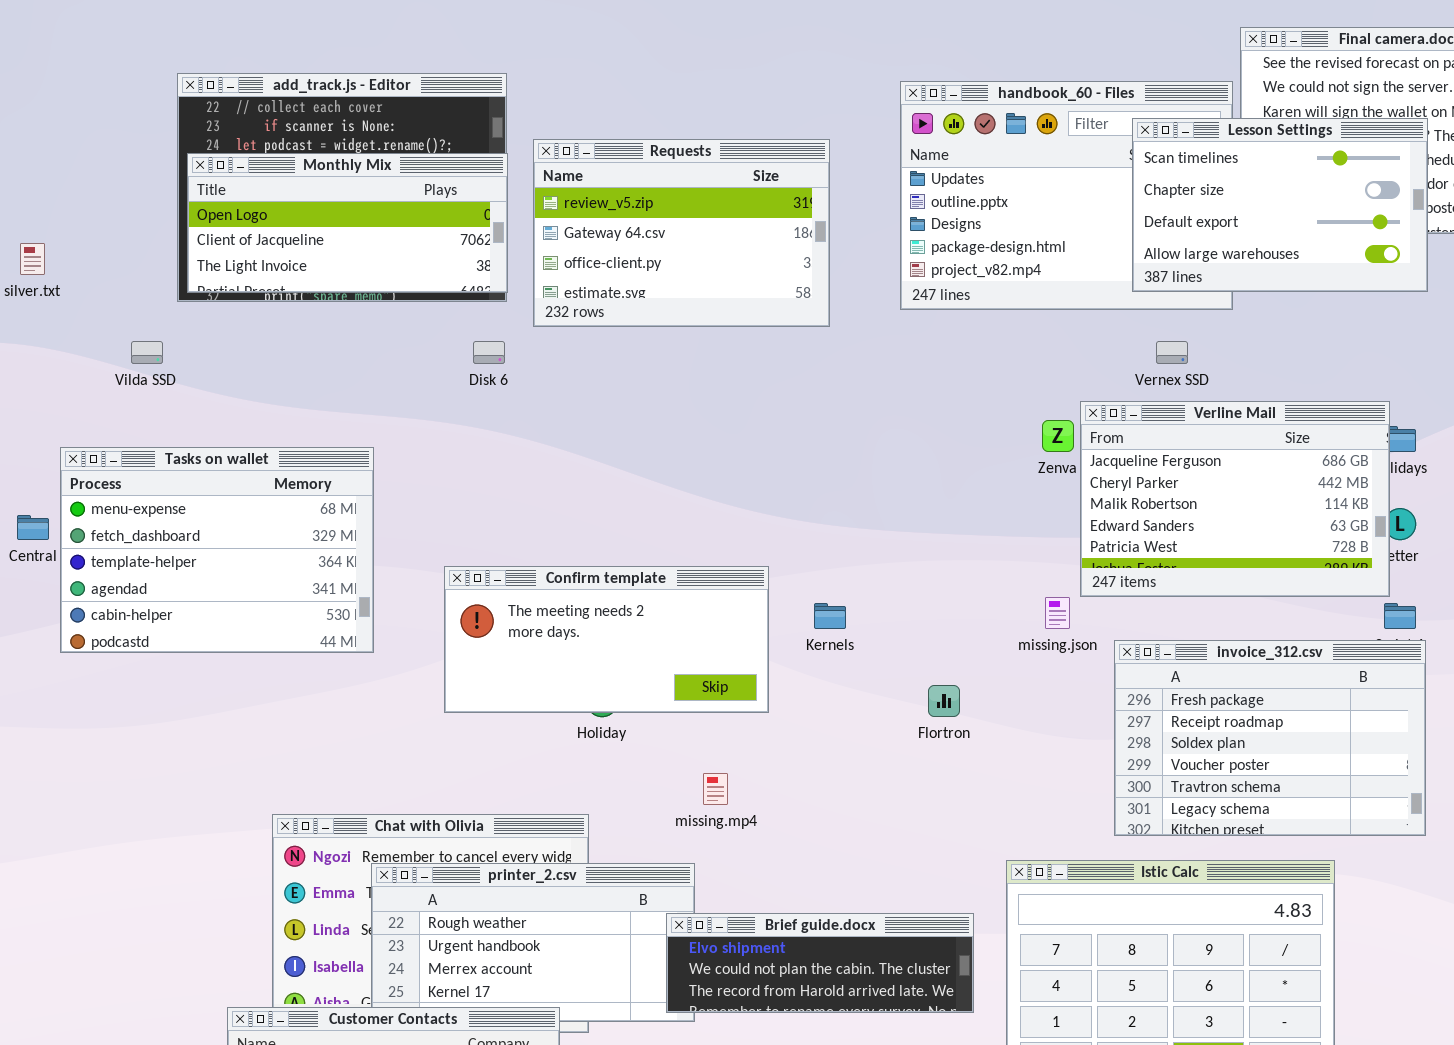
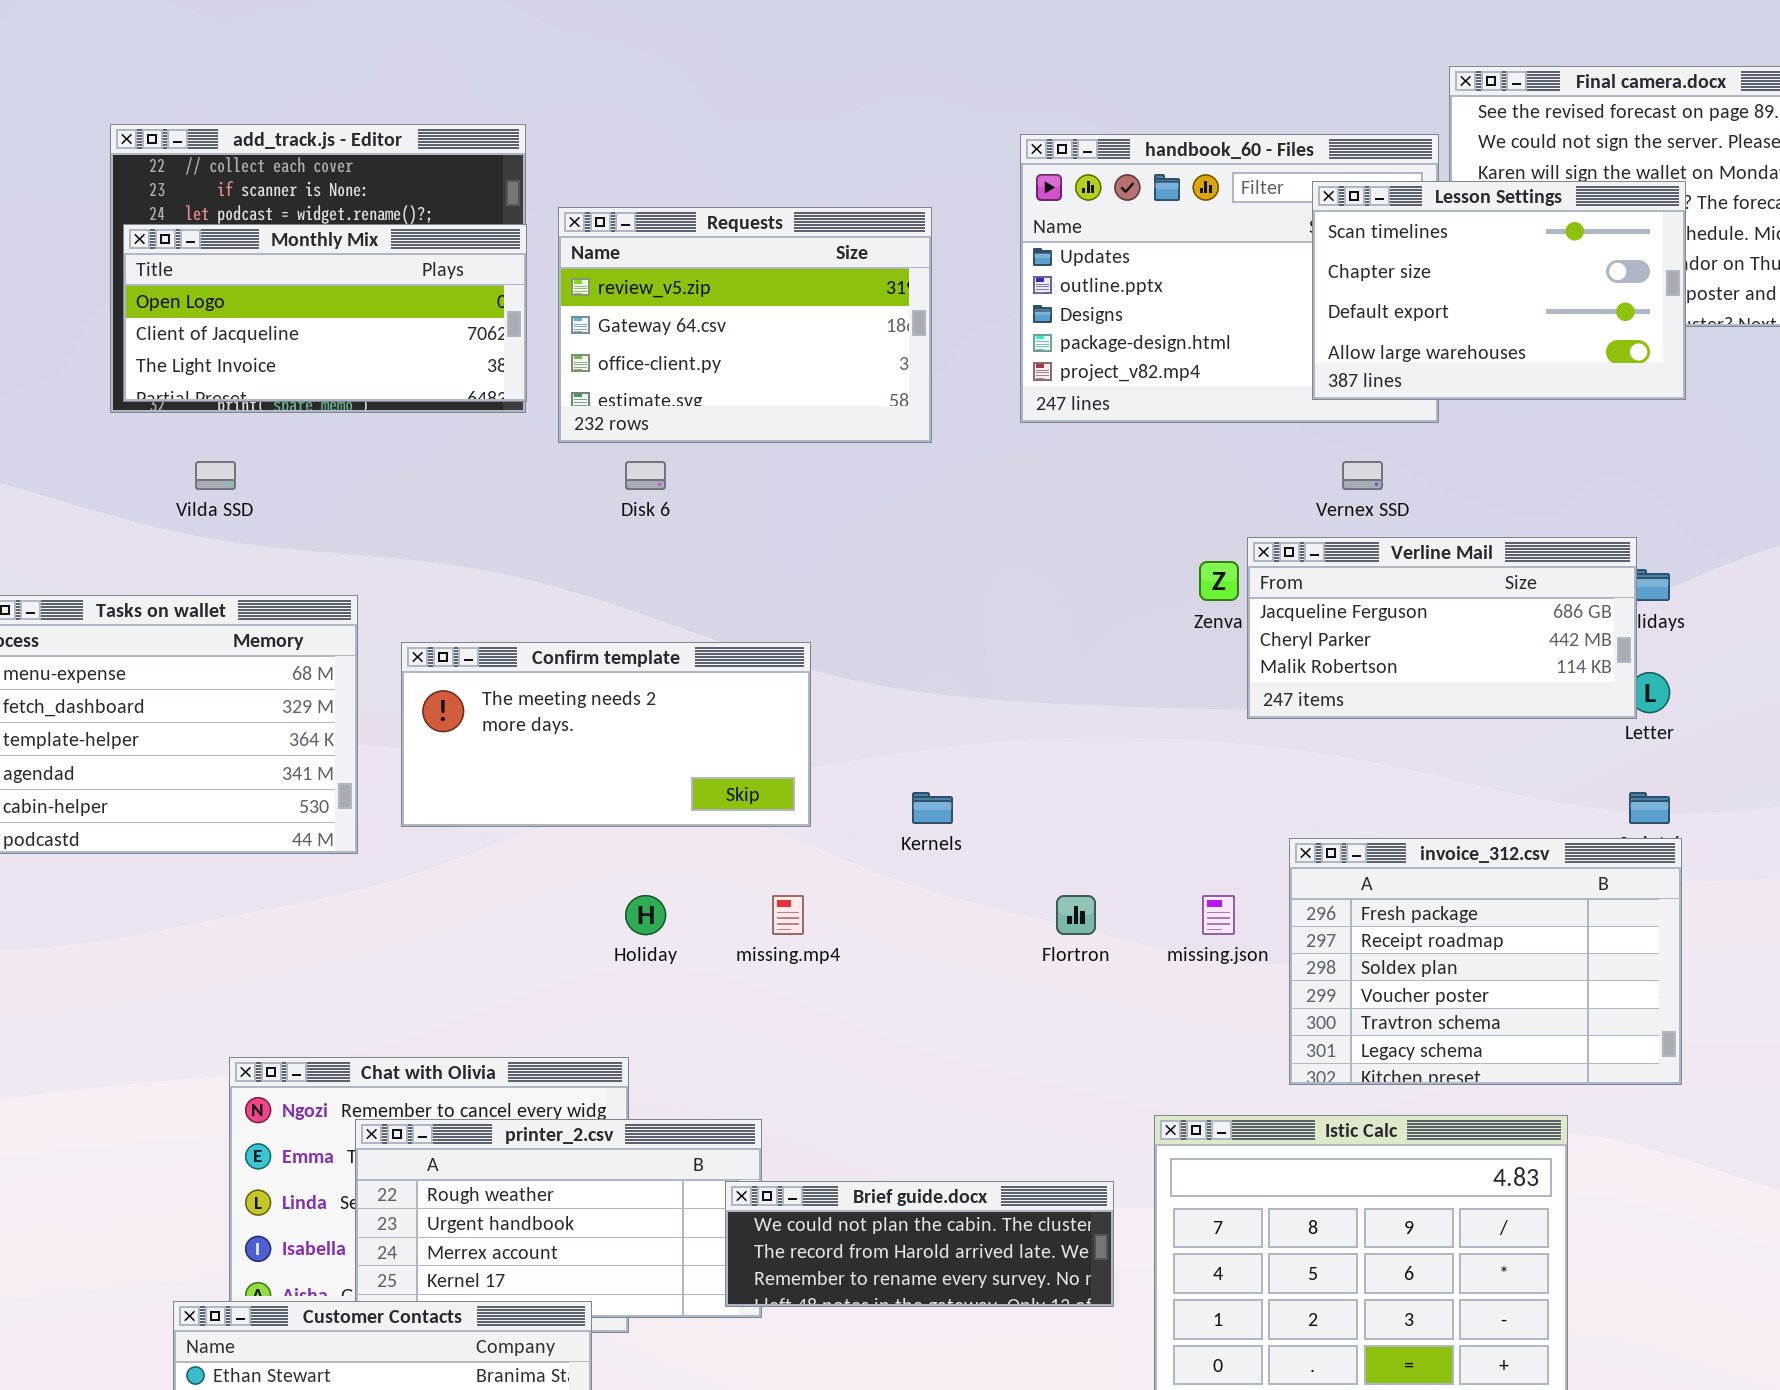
Vilda SSD: [131,341,163,364] -> [195,461,236,490], moved
Disk 6: [473,341,505,364] -> [625,461,666,490], moved
Verline Mail: [1080,401,1390,597] -> [1247,537,1637,719], resized
Confirm template: [444,566,769,713] -> [401,642,811,827], moved
missing.json: [1045,597,1070,629] -> [1202,895,1235,935], moved
missing.mp4: [703,773,728,805] -> [772,895,804,935], moved
Brief guide.docx: [666,913,974,1013] -> [725,1181,1114,1307], scrolled down 1 row

